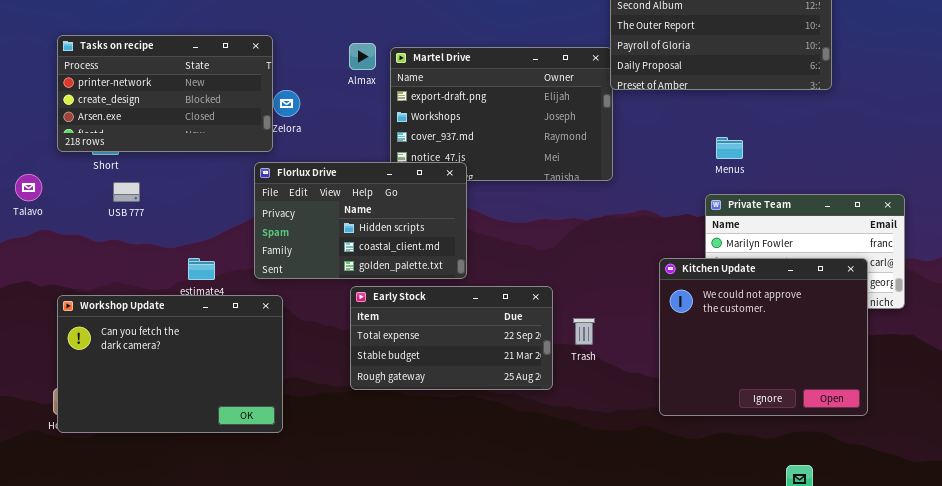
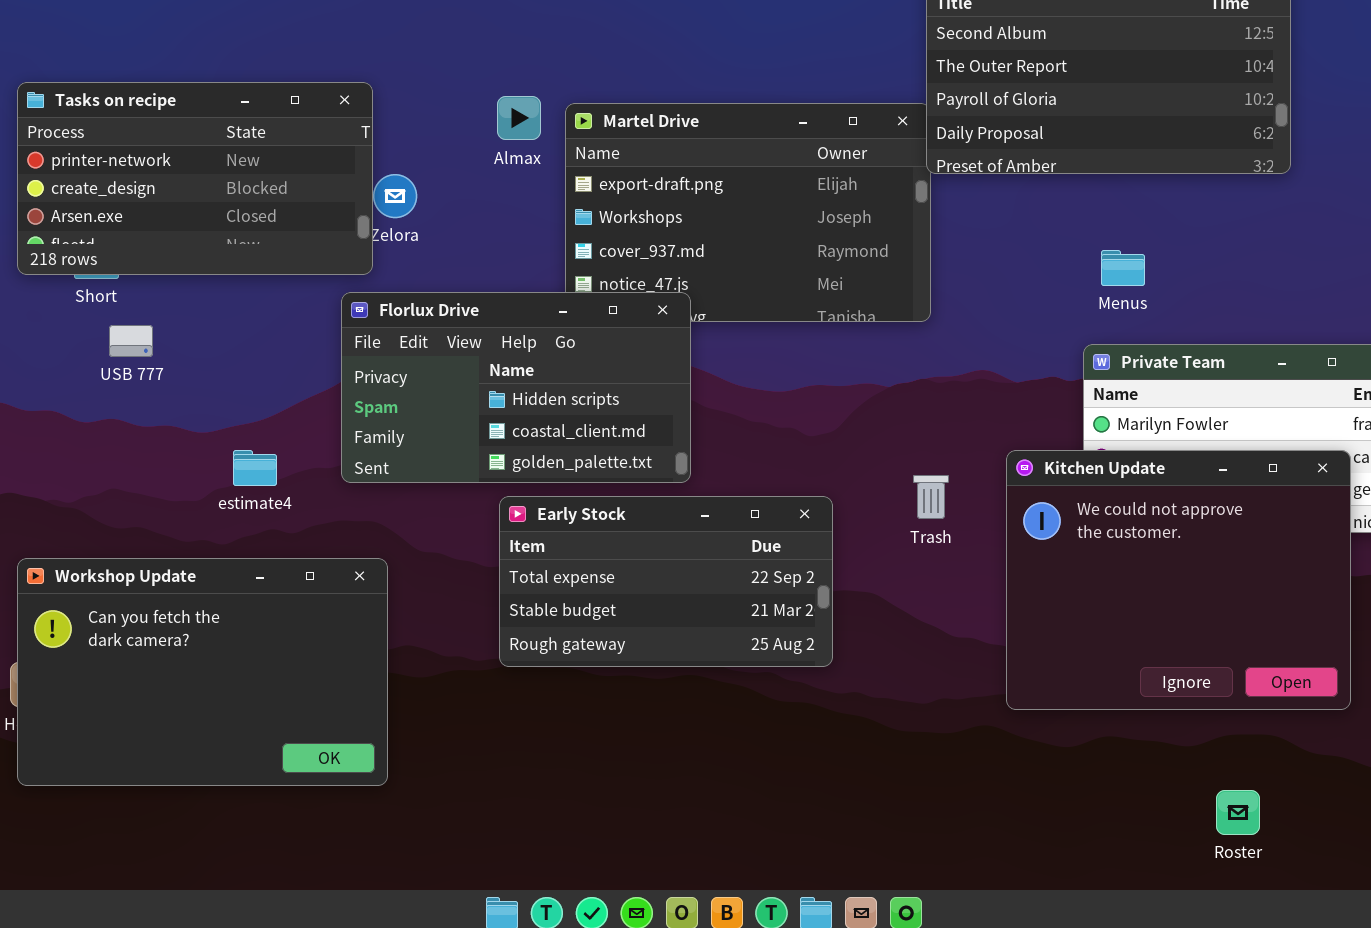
Workshop Update: [57,295,283,433] -> [17,558,388,786], moved
Trash: [573,318,595,345] -> [913,475,949,519], moved

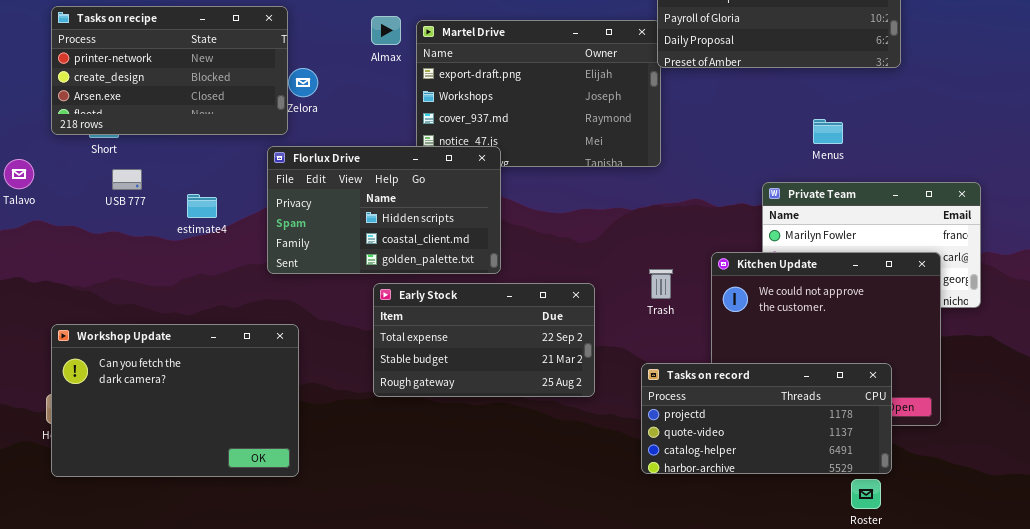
Menus: [1101,250,1145,286] -> [813,119,843,144], moved
estimate4: [233,450,277,486] -> [187,194,217,218], moved
Tasks on record: none -> [641,363,892,474], opened

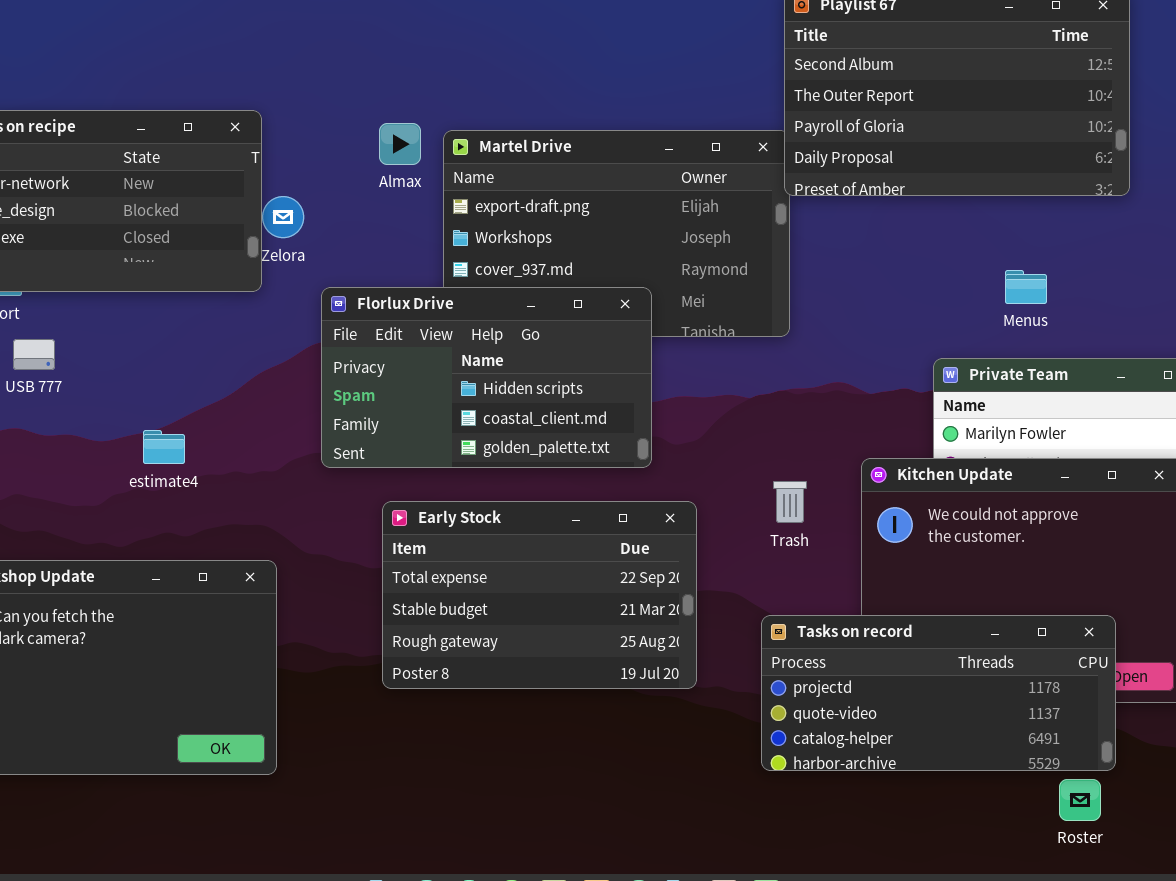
Florlux Drive: [267,146,501,274] -> [321,287,652,468], moved
estimate4: [187,194,217,218] -> [143,430,185,464], moved
Early Stock: [373,283,595,397] -> [382,501,697,689], resized

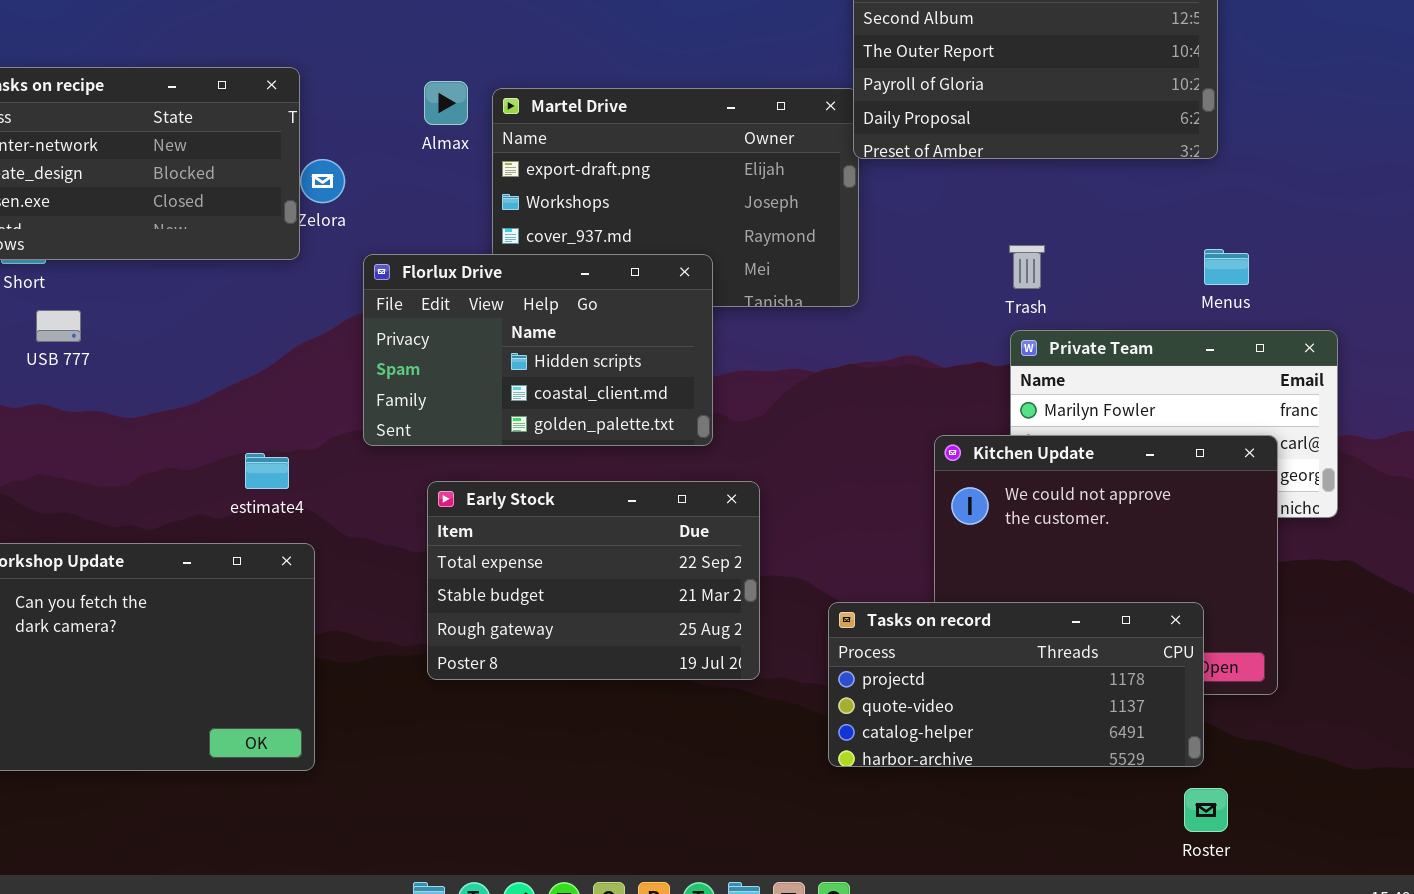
Menus: [1005,270,1047,304] -> [1204,249,1249,285], moved
estimate4: [143,430,185,464] -> [245,453,289,489], moved
Trash: [773,481,807,523] -> [1009,245,1045,289], moved
Roster: [1059,779,1101,821] -> [1184,788,1228,832], moved

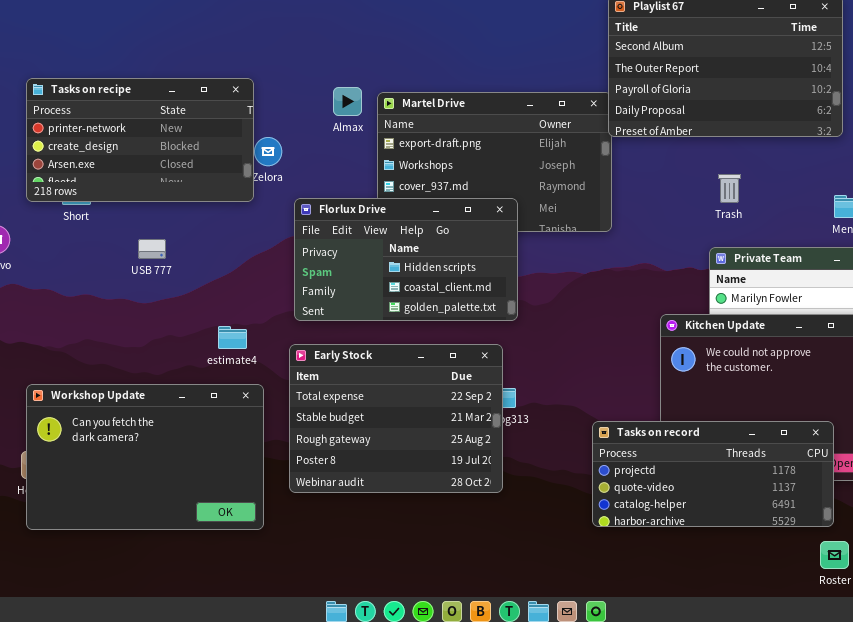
Trash: [1009,245,1045,289] -> [718,174,741,203], moved
USB 777: [36,310,81,342] -> [138,239,166,259], moved
Early Stock: [427,481,760,680] -> [289,344,503,493], moved, resized

